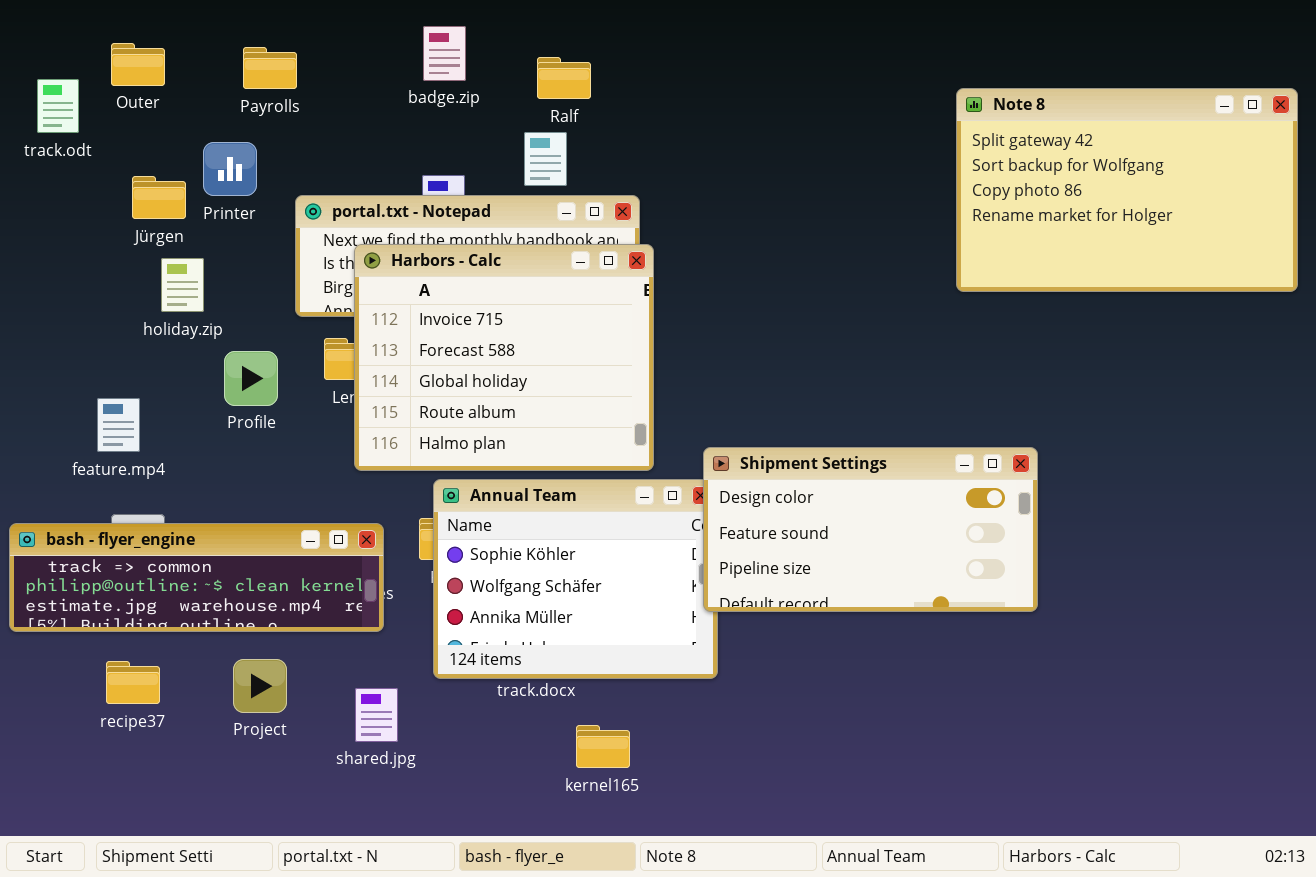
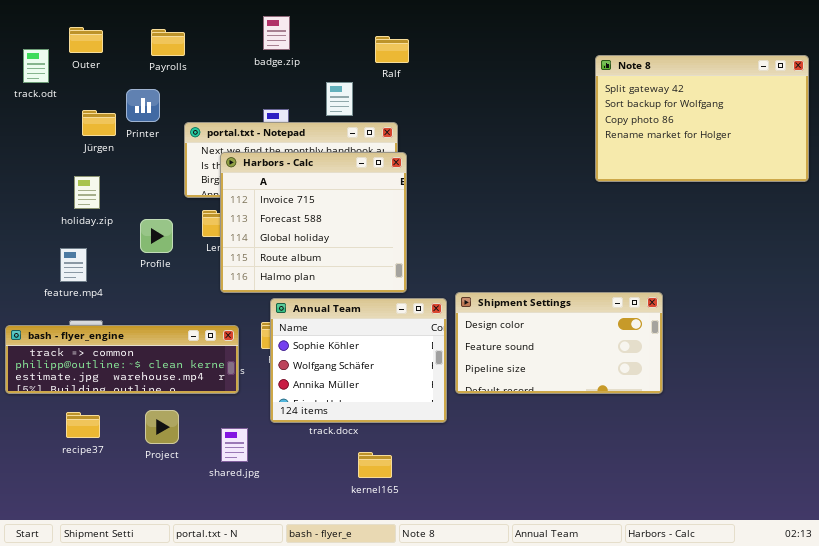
Ralf: [537,57,591,99] -> [375,36,409,63], moved
holiday.zip: [161,258,204,312] -> [74,176,100,209], moved
Shipment Settings: [703,447,1038,612] -> [455,292,663,394], moved

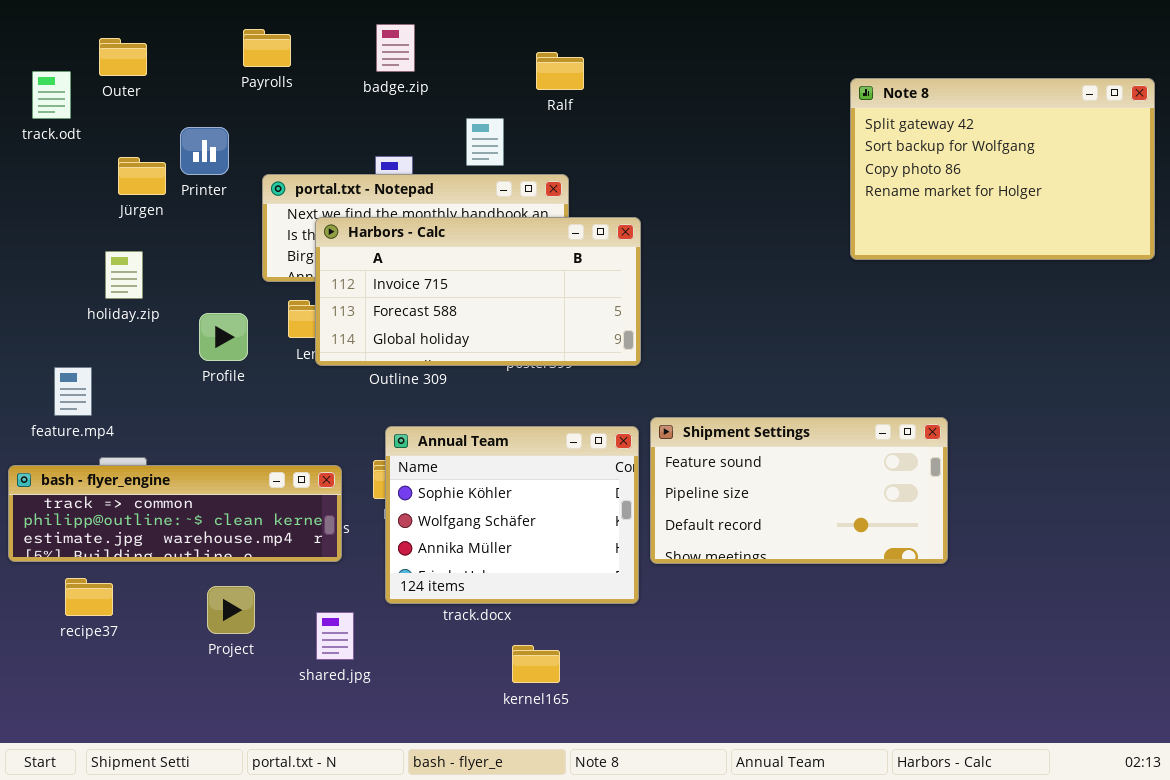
Payrolls: [151,29,185,56] -> [243,29,291,67], moved
Harbors - Calc: [220,152,407,293] -> [315,217,641,366], resized
feature.mp4: [60,248,87,282] -> [54,367,92,416], moved
Shipment Settings: [455,292,663,394] -> [650,417,948,564], scrolled down 1 row
recipe37: [66,412,100,438] -> [65,578,113,616], moved

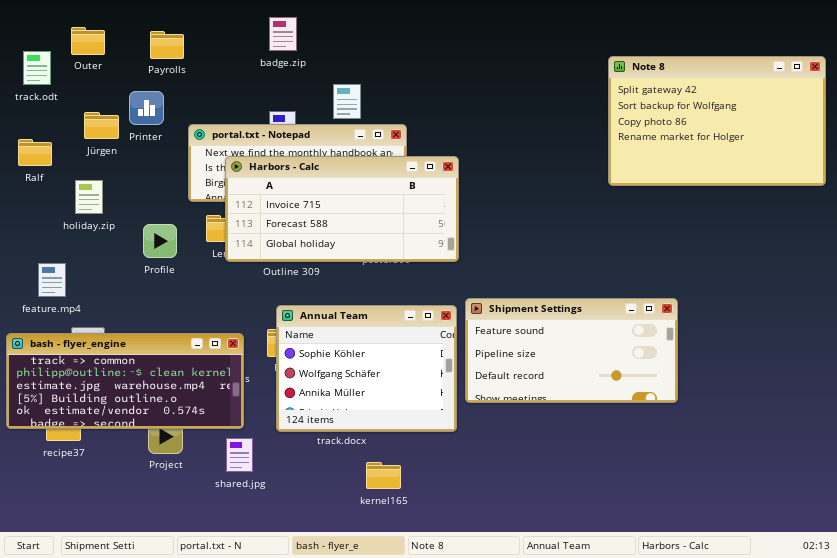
Payrolls: [243,29,291,67] -> [150,31,184,59], moved
Ralf: [536,52,584,90] -> [18,139,52,166], moved
bash - flyer_engine: [8,465,342,562] -> [6,333,244,429], resized

